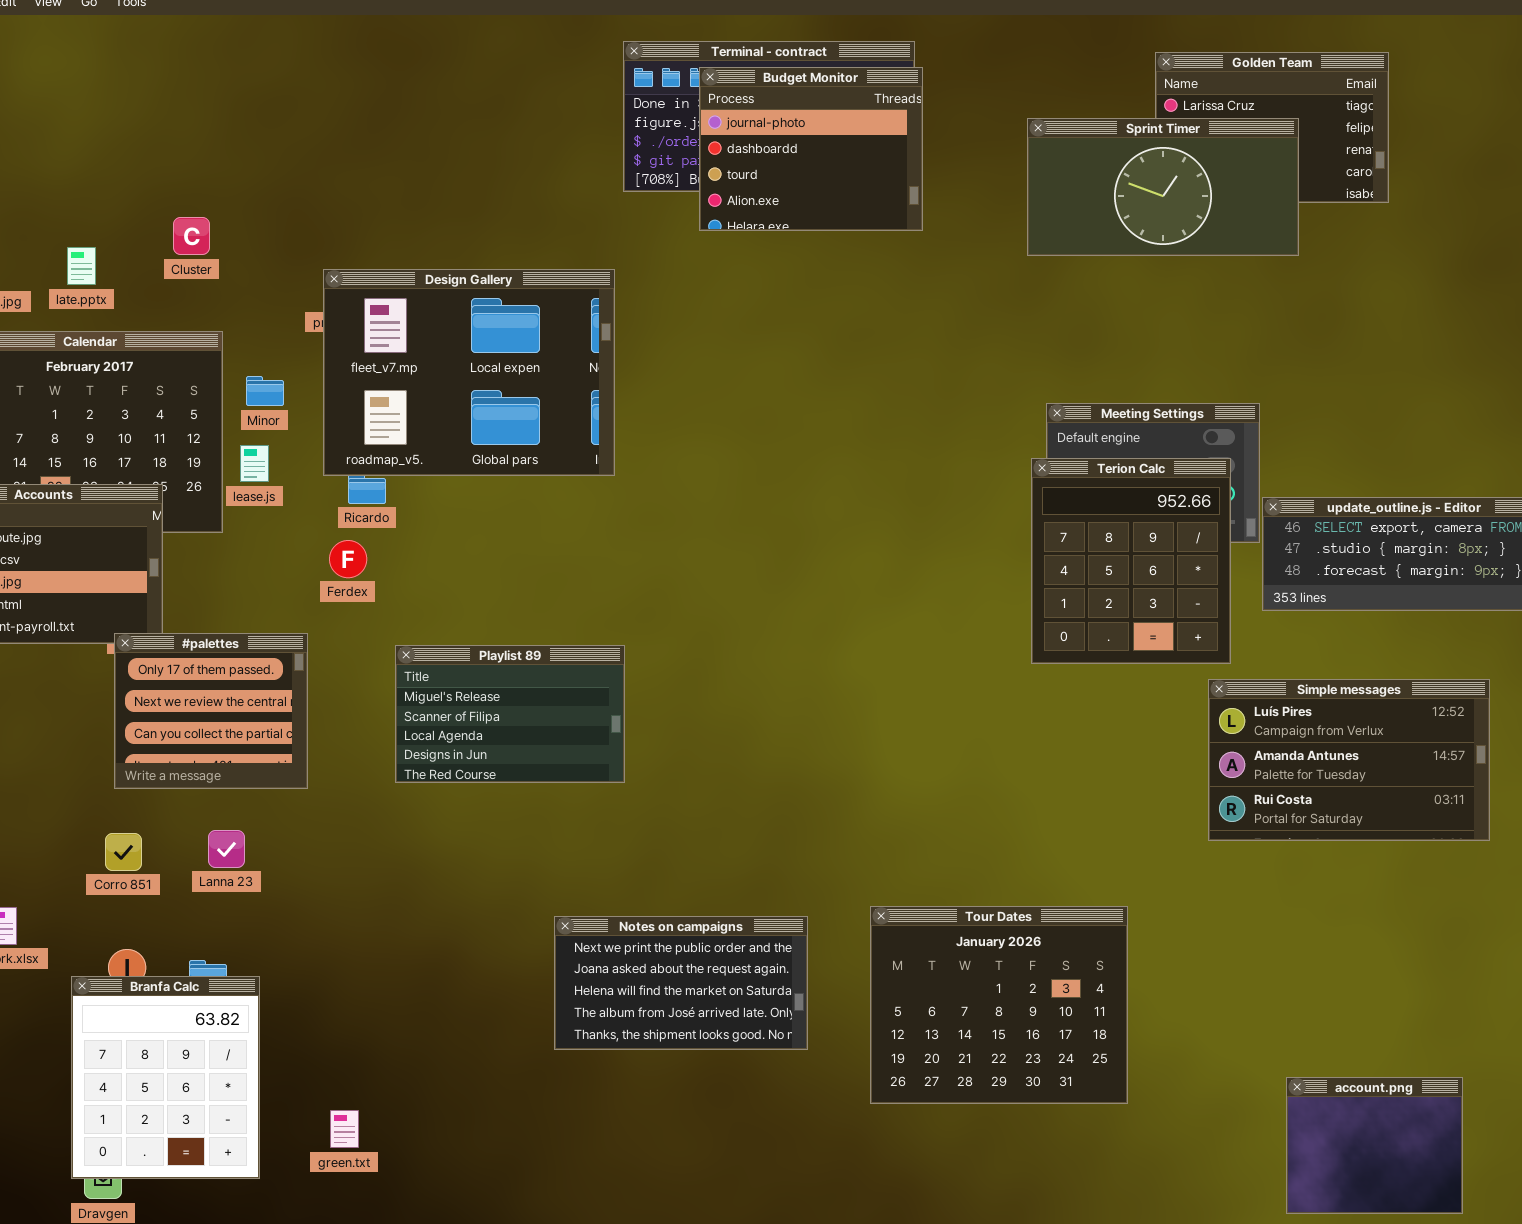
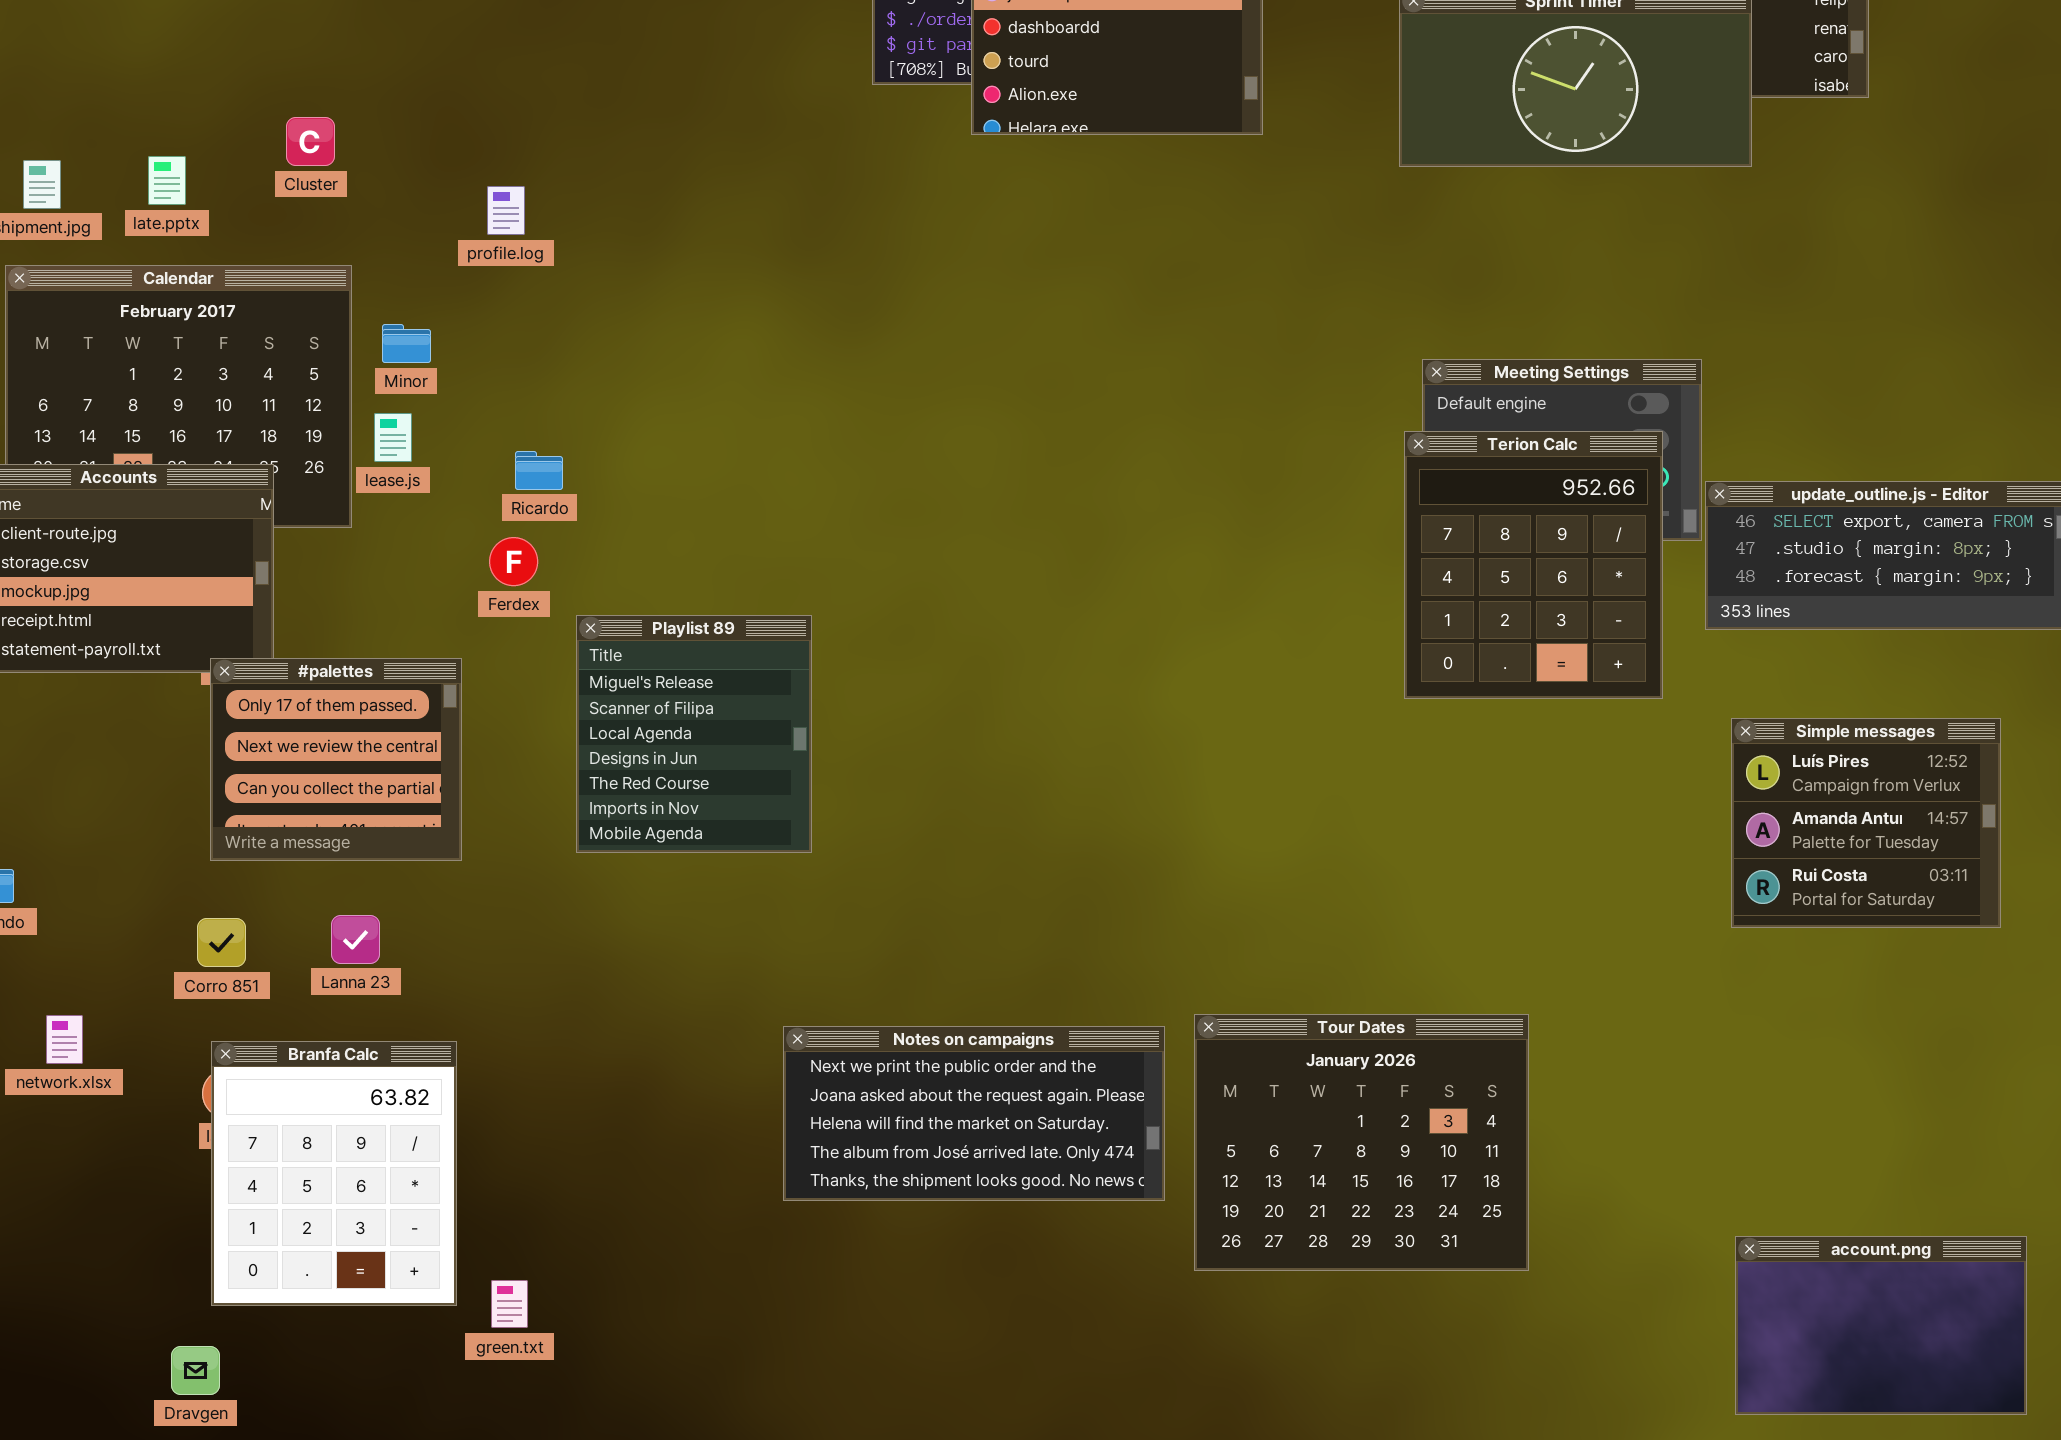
Design Gallery: [323,269,615,476] -> none, closed
Playlist 89: [395,645,625,783] -> [576,615,812,853], resized
Simple messages: [1208,679,1490,841] -> [1731,718,2001,928], resized
Notes on campaigns: [554,916,808,1050] -> [783,1026,1165,1201], resized
Branfa Calc: [71,976,260,1179] -> [211,1041,457,1306], moved
account.png: [1286,1077,1463,1214] -> [1735,1236,2027,1415], resized

